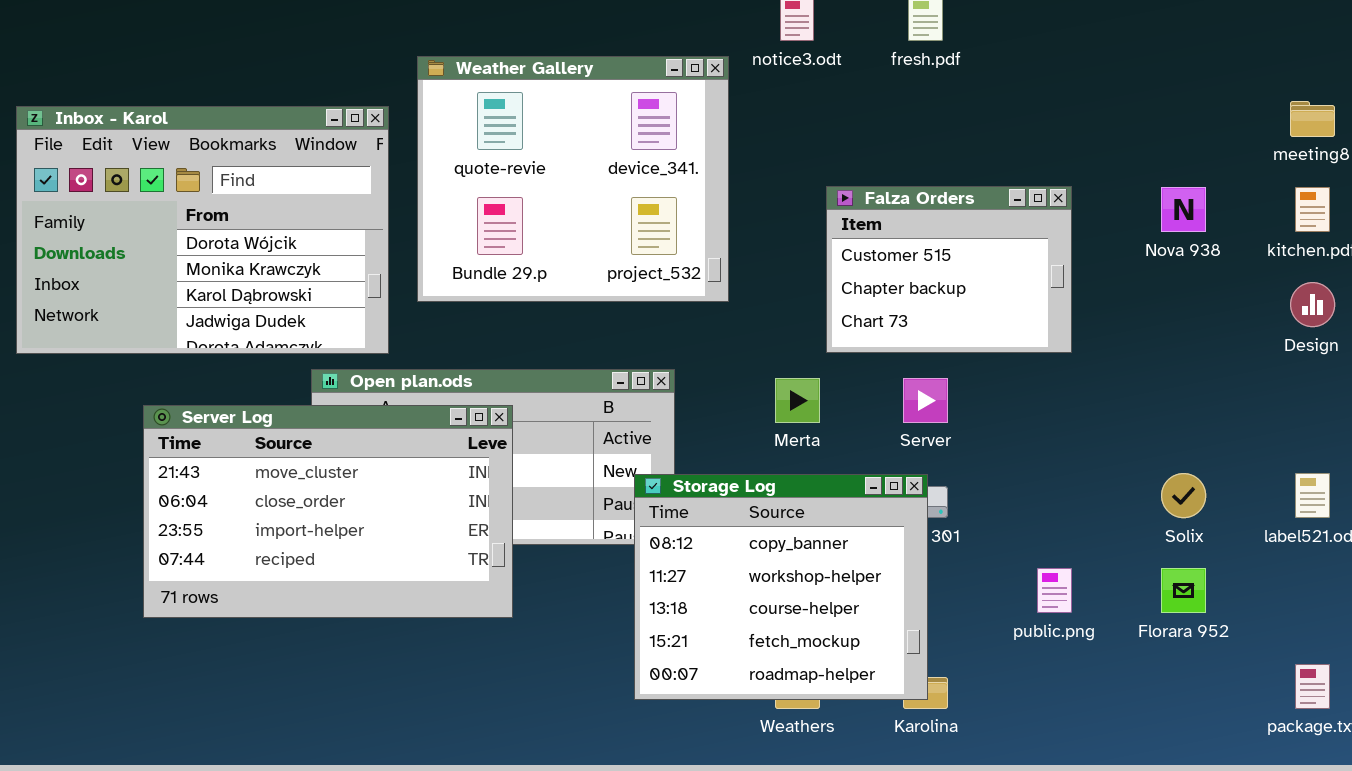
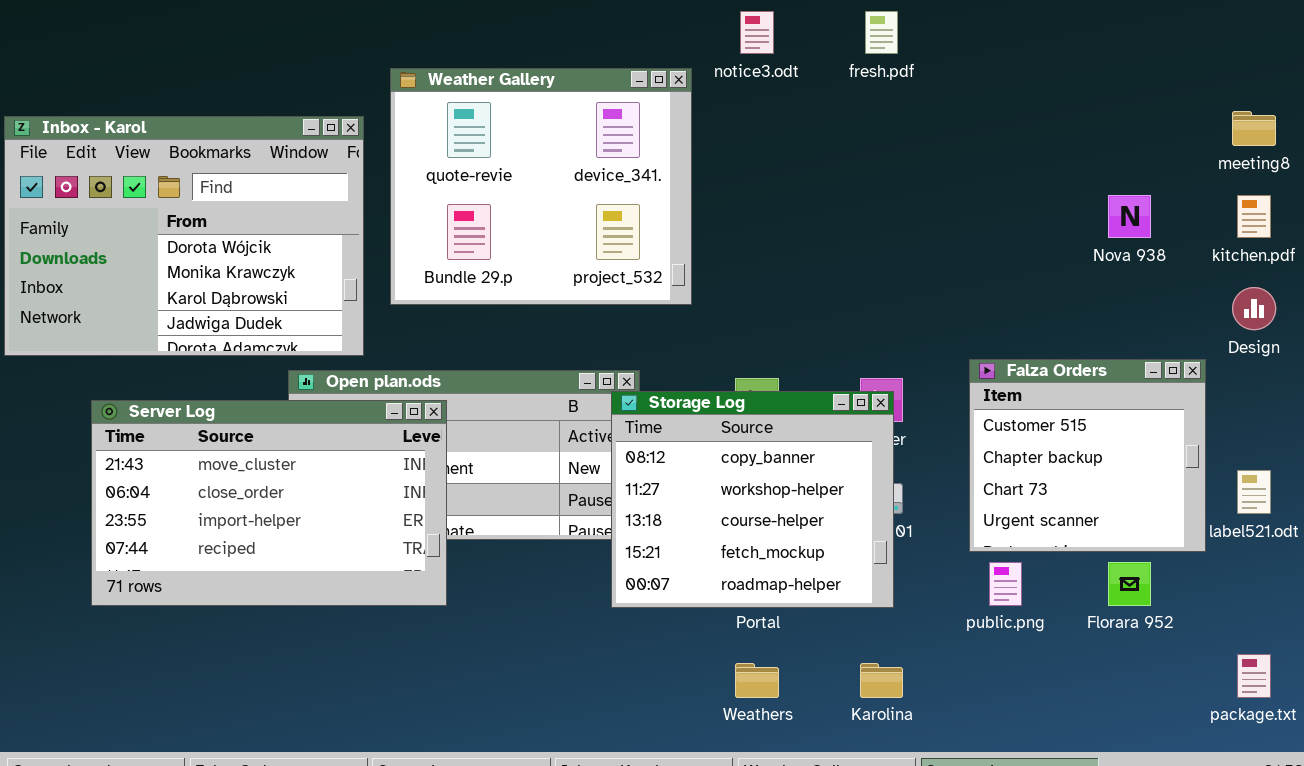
Falza Orders: [826,186,1072,353] -> [969,359,1206,552], moved, resized
Server Log: [143,405,513,618] -> [91,400,447,606], moved
Storage Log: [634,474,928,700] -> [611,391,894,608], moved

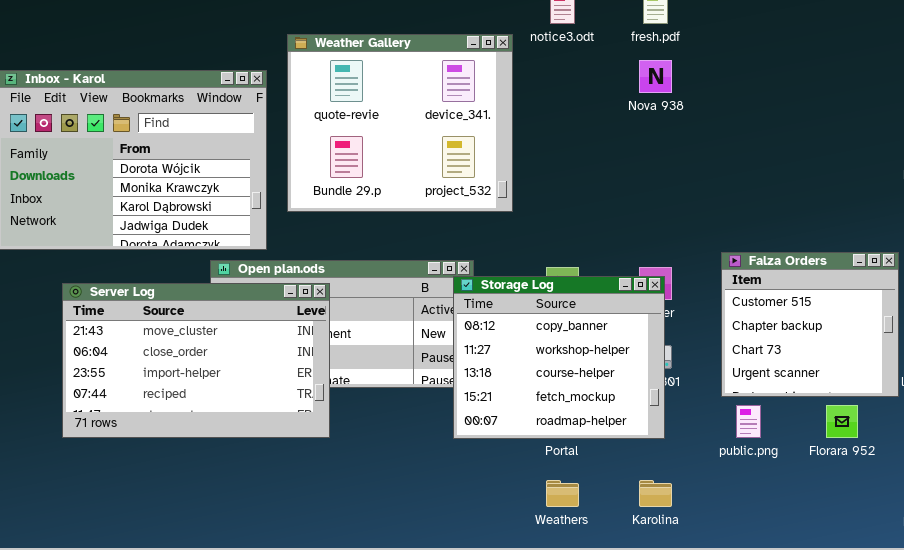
Nova 938: [1108,195,1151,238] -> [639,60,672,93], moved

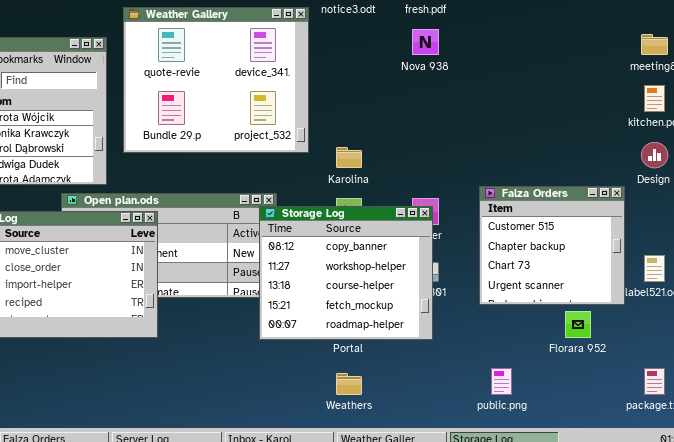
public.png: [736,405,761,438] -> [491,368,512,395], moved
Karolina: [639,480,672,507] -> [336,147,362,168], moved

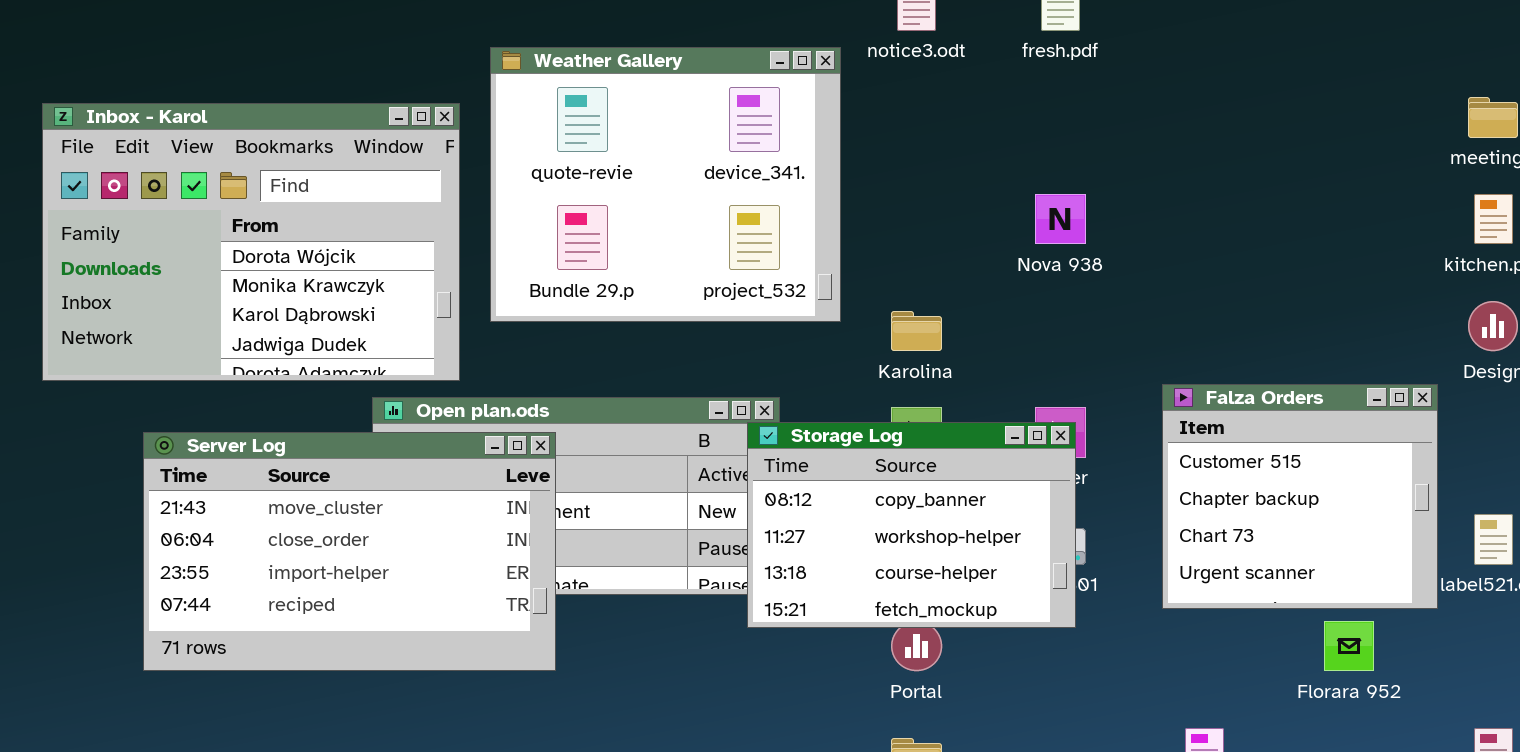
Nova 938: [412,29,439,55] -> [1035,194,1086,244], moved
Storage Log: [259,206,433,340] -> [747,422,1076,628], resized

